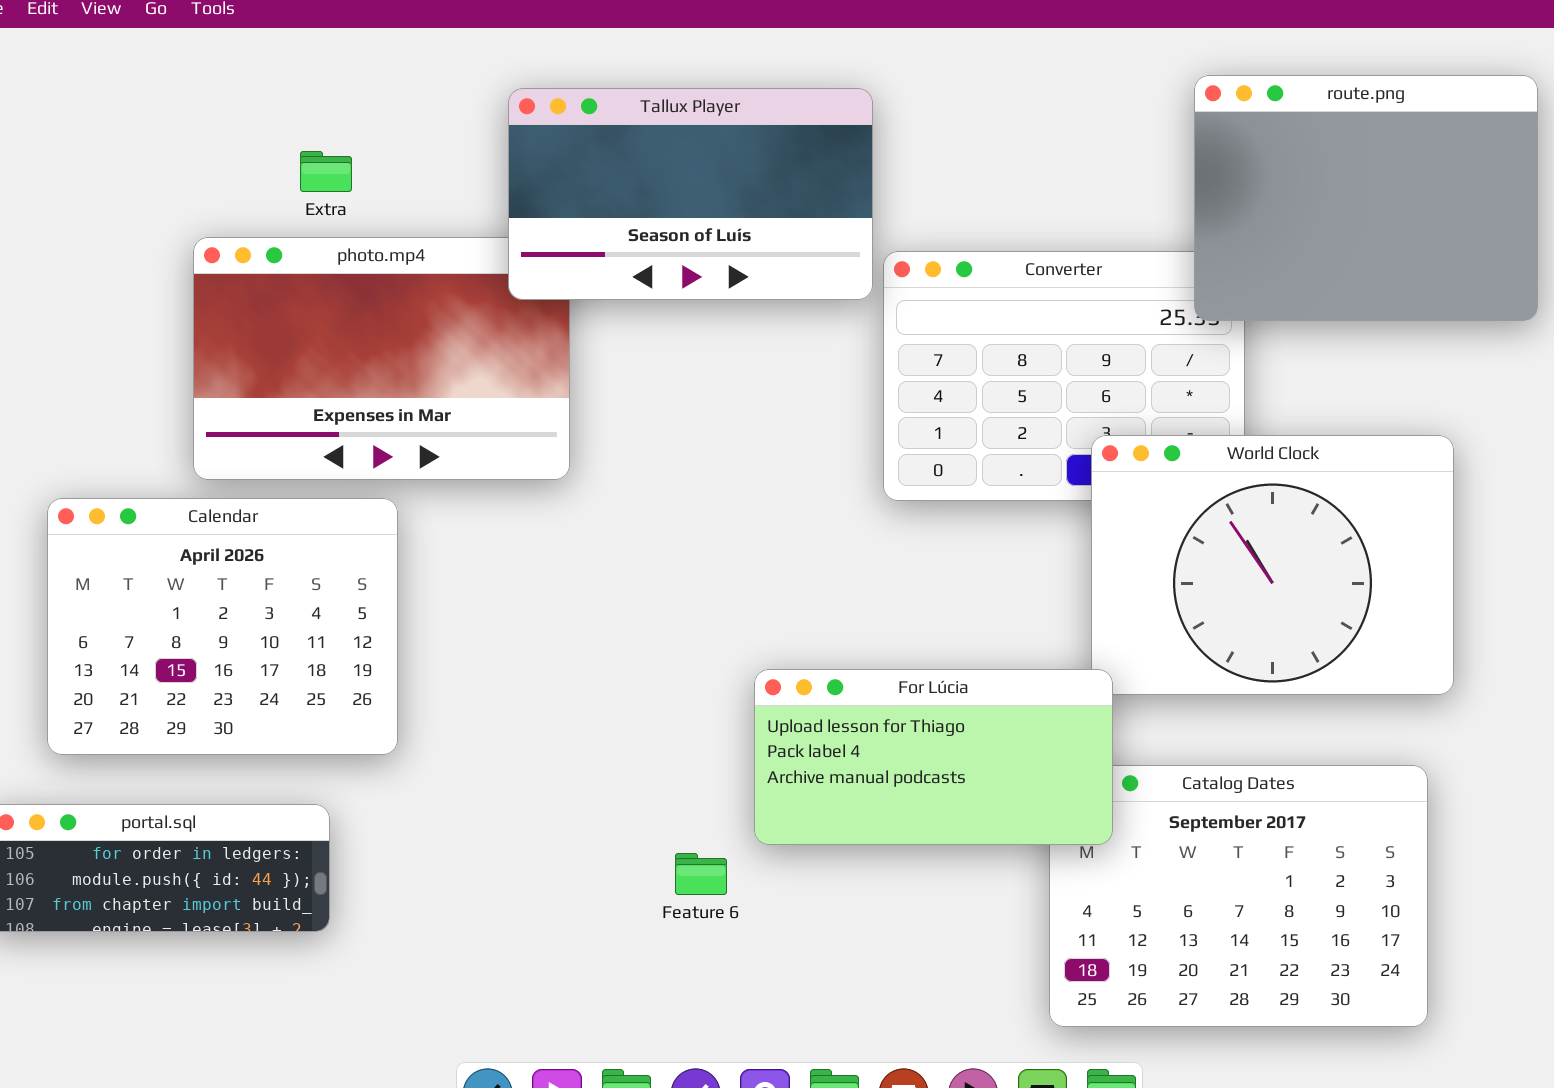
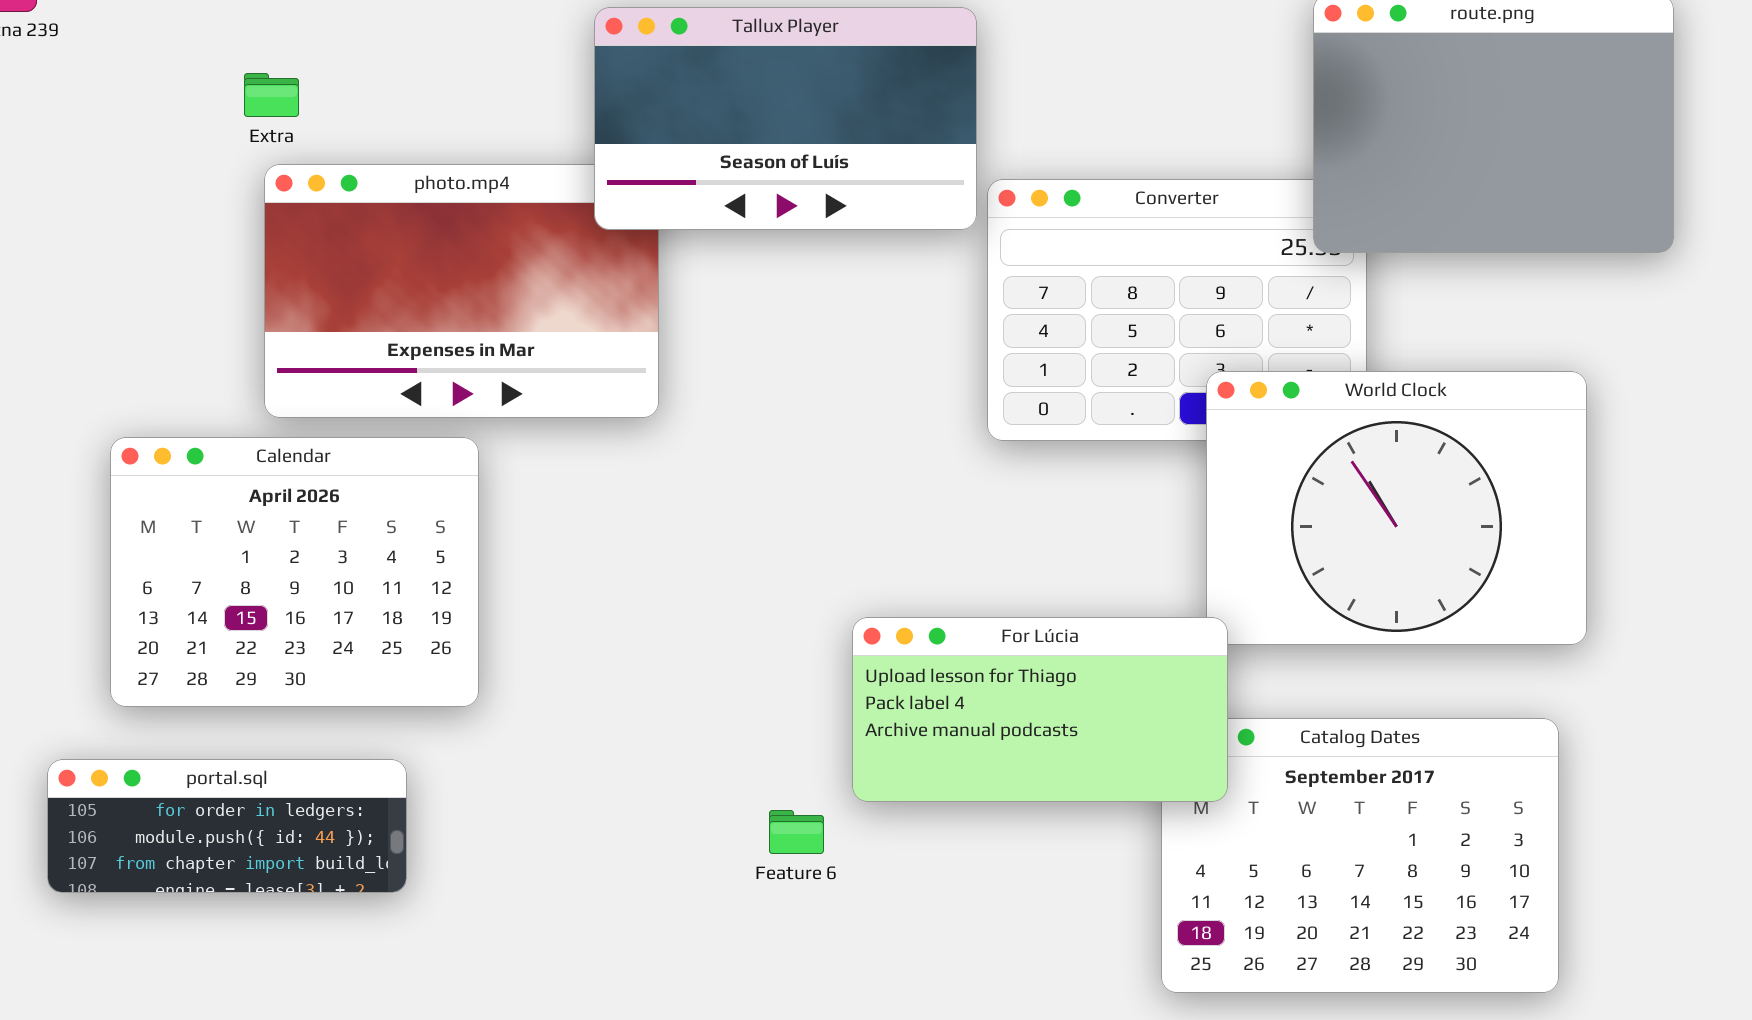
Extra: [300,151,352,192] -> [244,73,299,117], moved

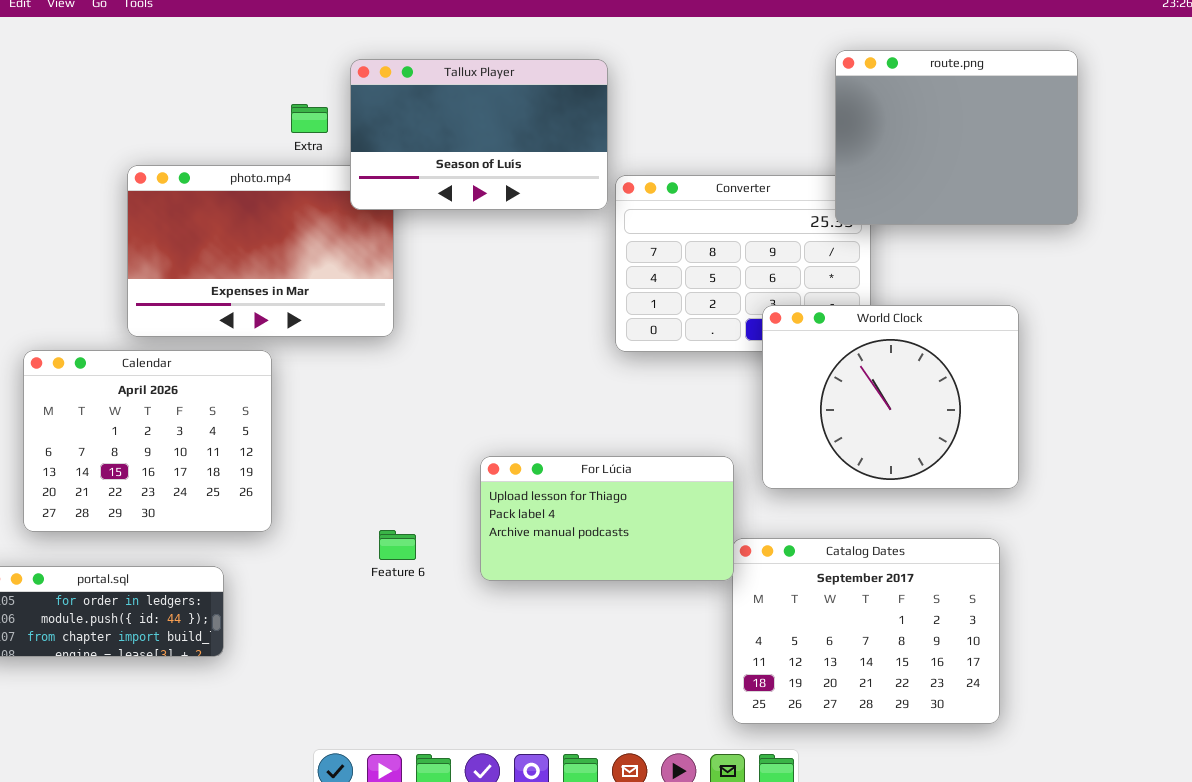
Extra: [244,73,299,117] -> [291,104,328,133], moved
For Lúcia: [852,617,1228,802] -> [480,456,734,581], moved
Feature 6: [769,810,824,854] -> [379,530,416,560], moved

